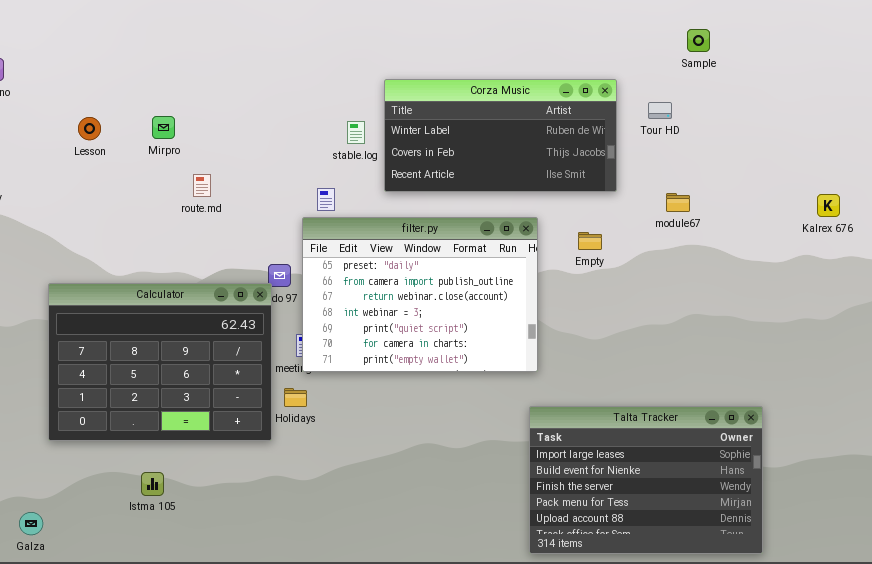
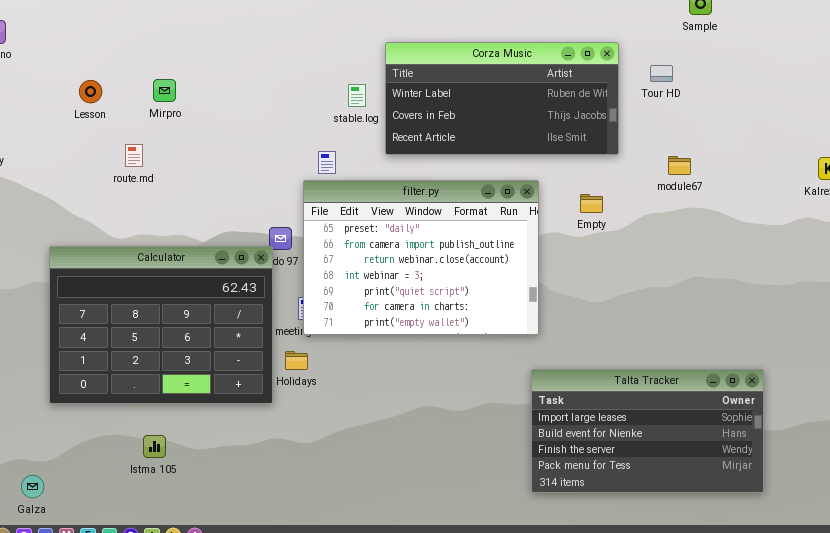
route.md: [193,174,211,197] -> [125,144,143,167], moved
Talta Tracker: [529,406,763,554] -> [531,369,764,493], resized

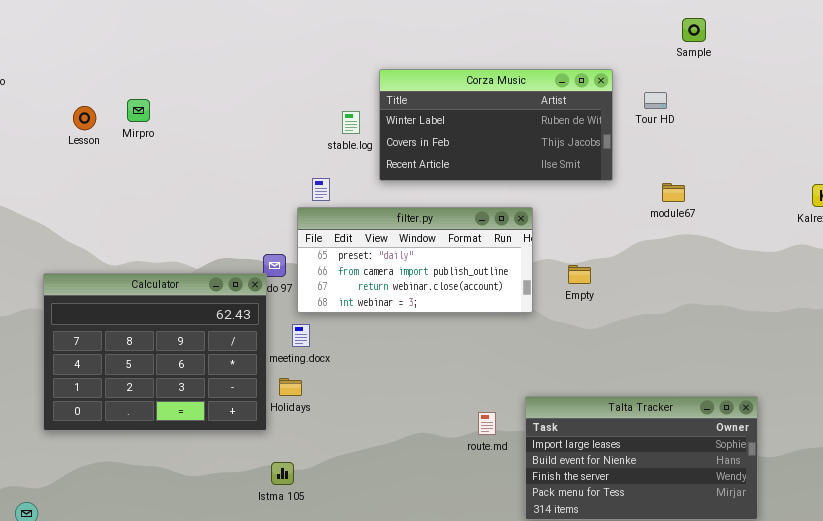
Mirpro: [153,79,176,102] -> [127,99,150,122], moved
route.md: [125,144,143,167] -> [478,412,496,435], moved
filter.py: [303,180,539,335] -> [297,207,533,313], resized
Empty: [580,194,603,213] -> [568,265,591,284], moved
Istma 105: [143,435,166,458] -> [271,462,294,485], moved

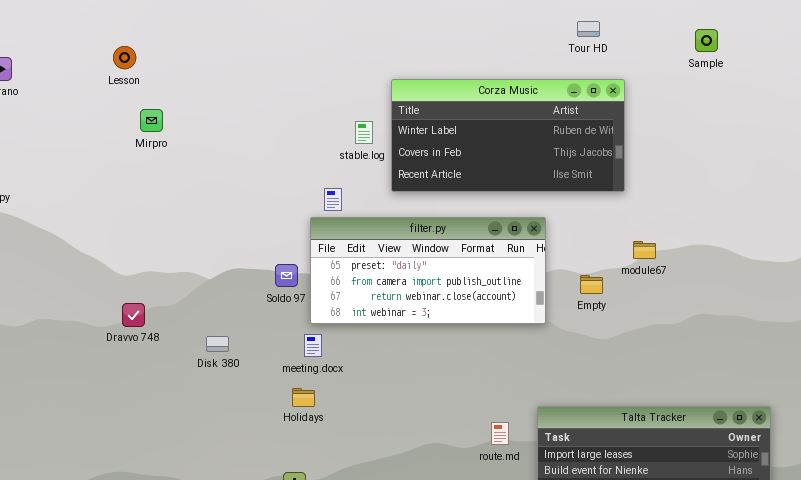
Tour HD: [644,92,667,109] -> [577,21,600,37], moved
Lesson: [73,106,96,130] -> [113,46,136,69], moved
module67: [662,183,685,202] -> [633,241,656,259], moved
Calculator: [43,273,267,431] -> none, closed

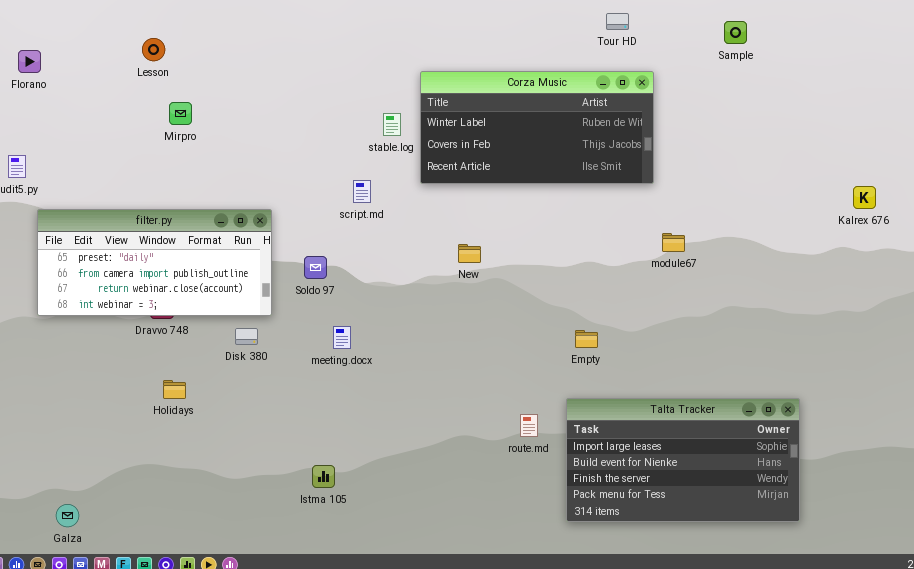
filter.py: [310,217,546,324] -> [37,209,272,316], moved
Empty: [580,275,603,294] -> [575,330,598,348], moved
Holidays: [292,388,315,407] -> [163,380,186,399], moved

